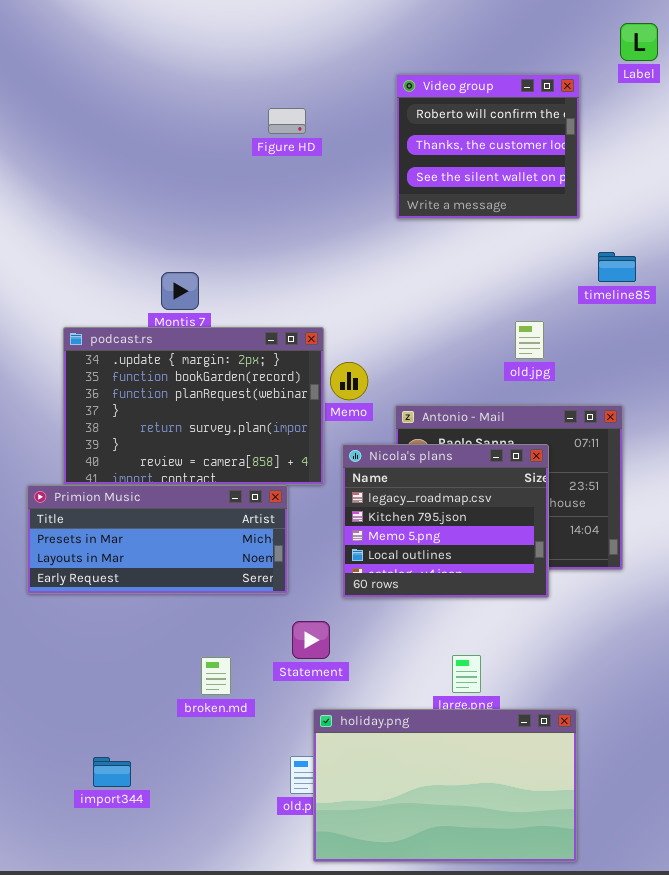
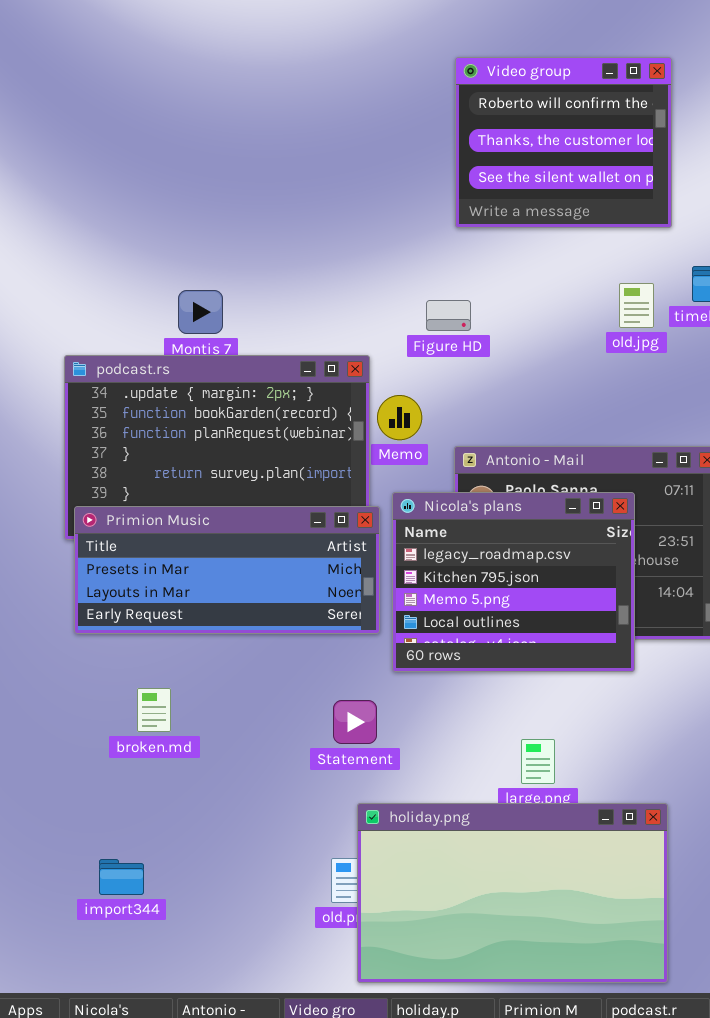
Figure HD: [268,108,306,134] -> [426,300,471,331], moved
old.jpg: [515,321,544,359] -> [619,283,654,328], moved
Primion Music: [27,485,288,594] -> [74,506,380,634], moved
broken.md: [201,657,231,695] -> [137,688,171,732], moved

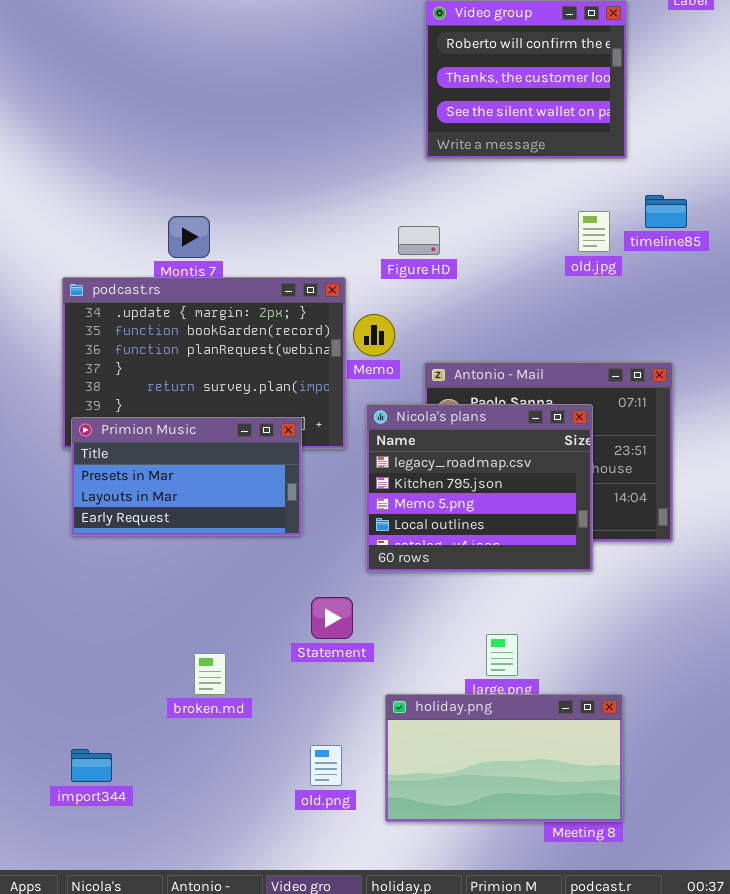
Primion Music: [74,506,380,634] -> [71,417,302,536], resized
broken.md: [137,688,171,732] -> [194,653,226,695], moved
holiday.png: [357,803,668,983] -> [385,694,623,822], resized
import344: [99,859,144,895] -> [71,749,112,782], moved

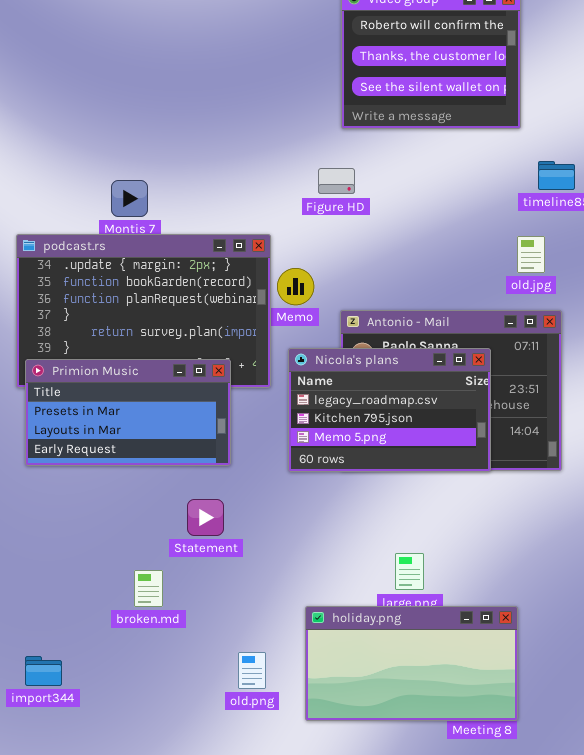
old.jpg: [578,211,610,252] -> [517,236,545,273], moved
Figure HD: [398,226,440,255] -> [318,168,355,194], moved
Nicola's plans: [366,404,593,572] -> [288,348,491,472], resized
Statement: [311,597,353,639] -> [187,499,224,536], moved

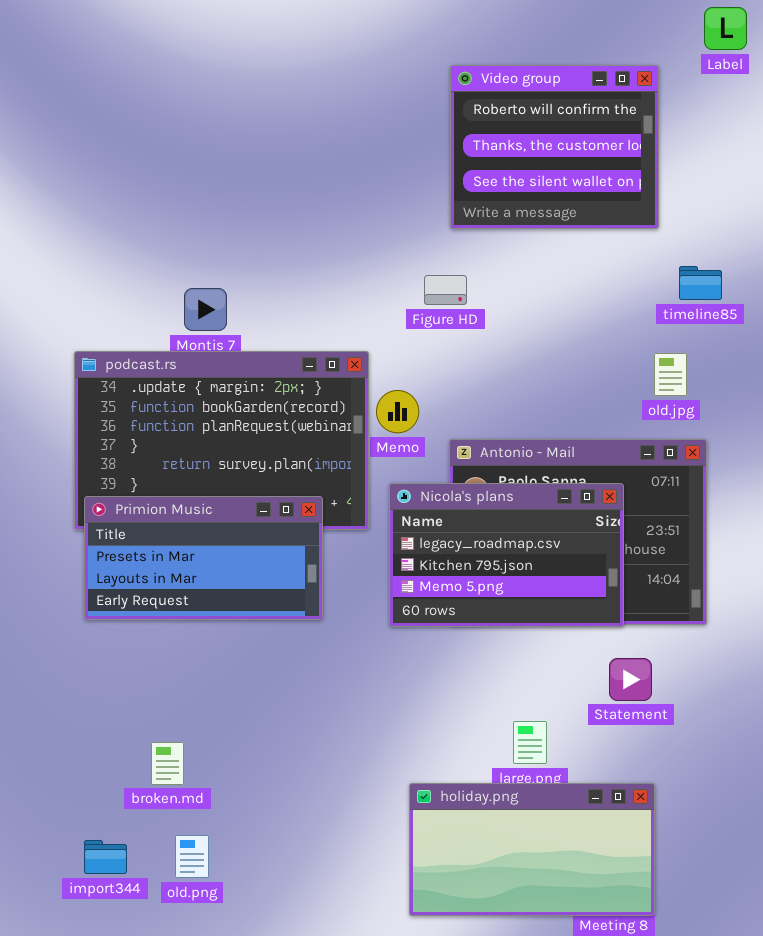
Statement: [187,499,224,536] -> [609,658,652,701], moved
broken.md: [134,570,163,607] -> [151,742,184,785], moved
old.png: [238,652,266,689] -> [175,835,209,878], moved

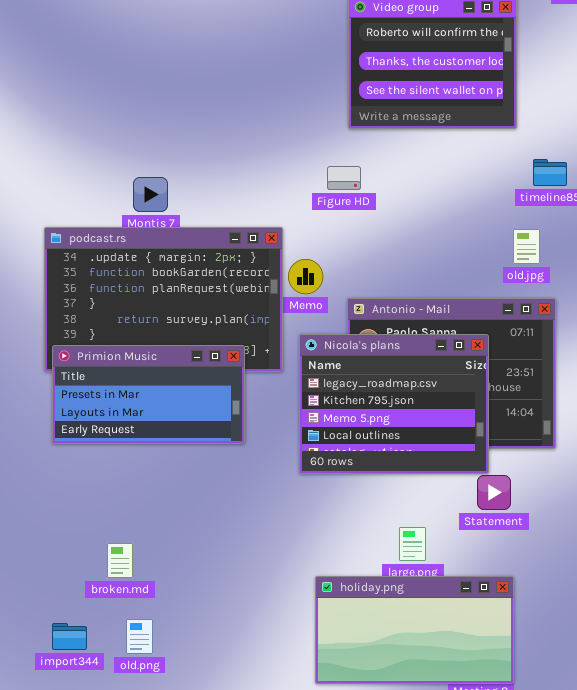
Nicola's plans: [389,483,624,627] -> [299,334,489,474], resized

